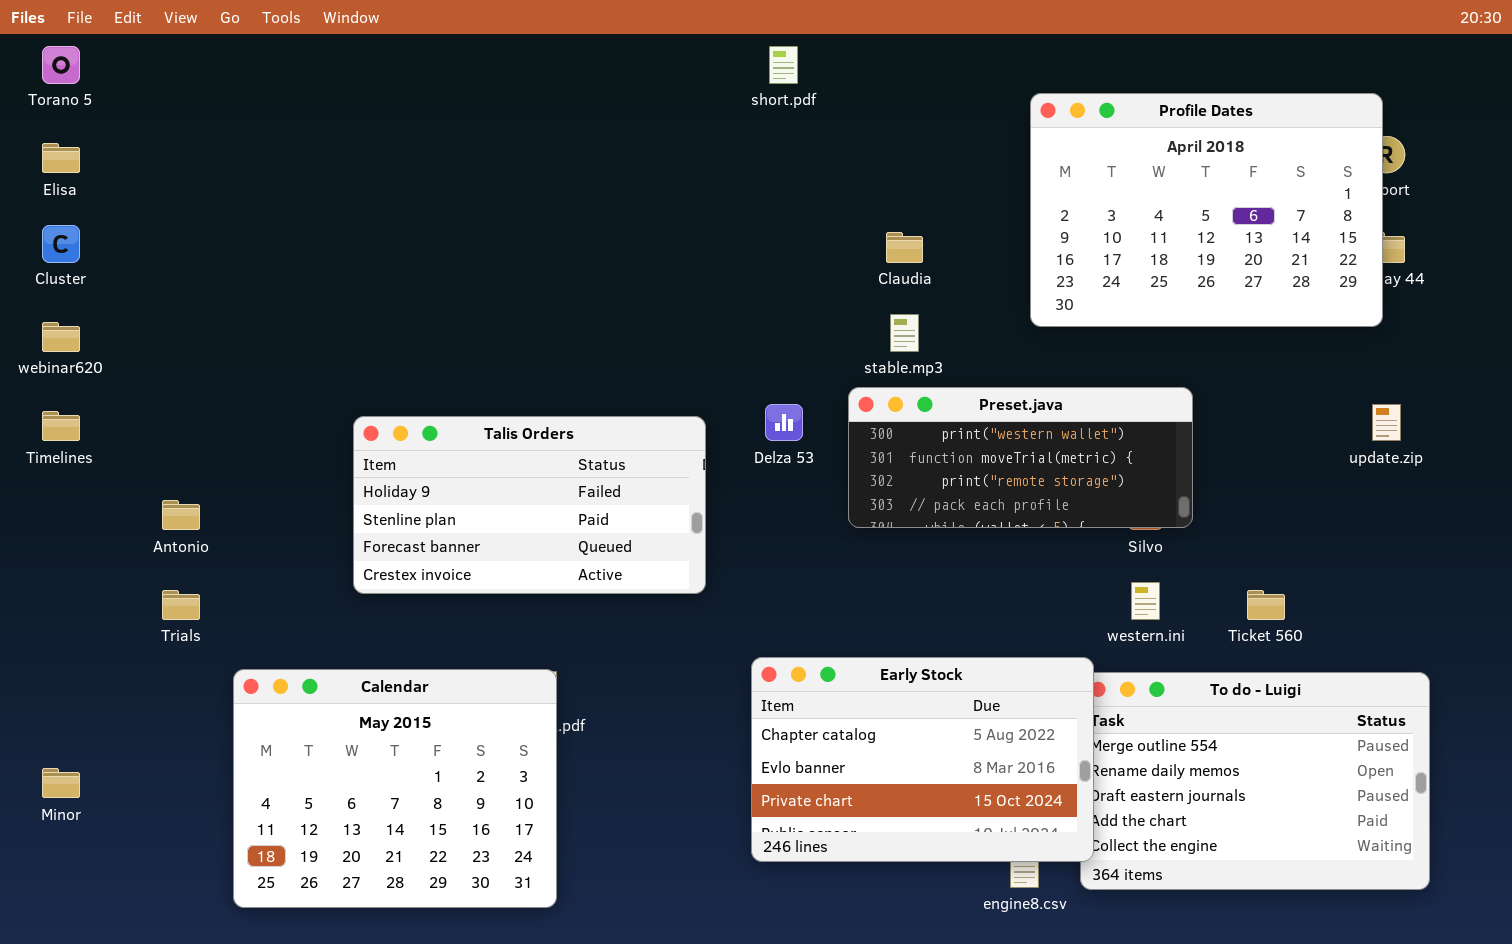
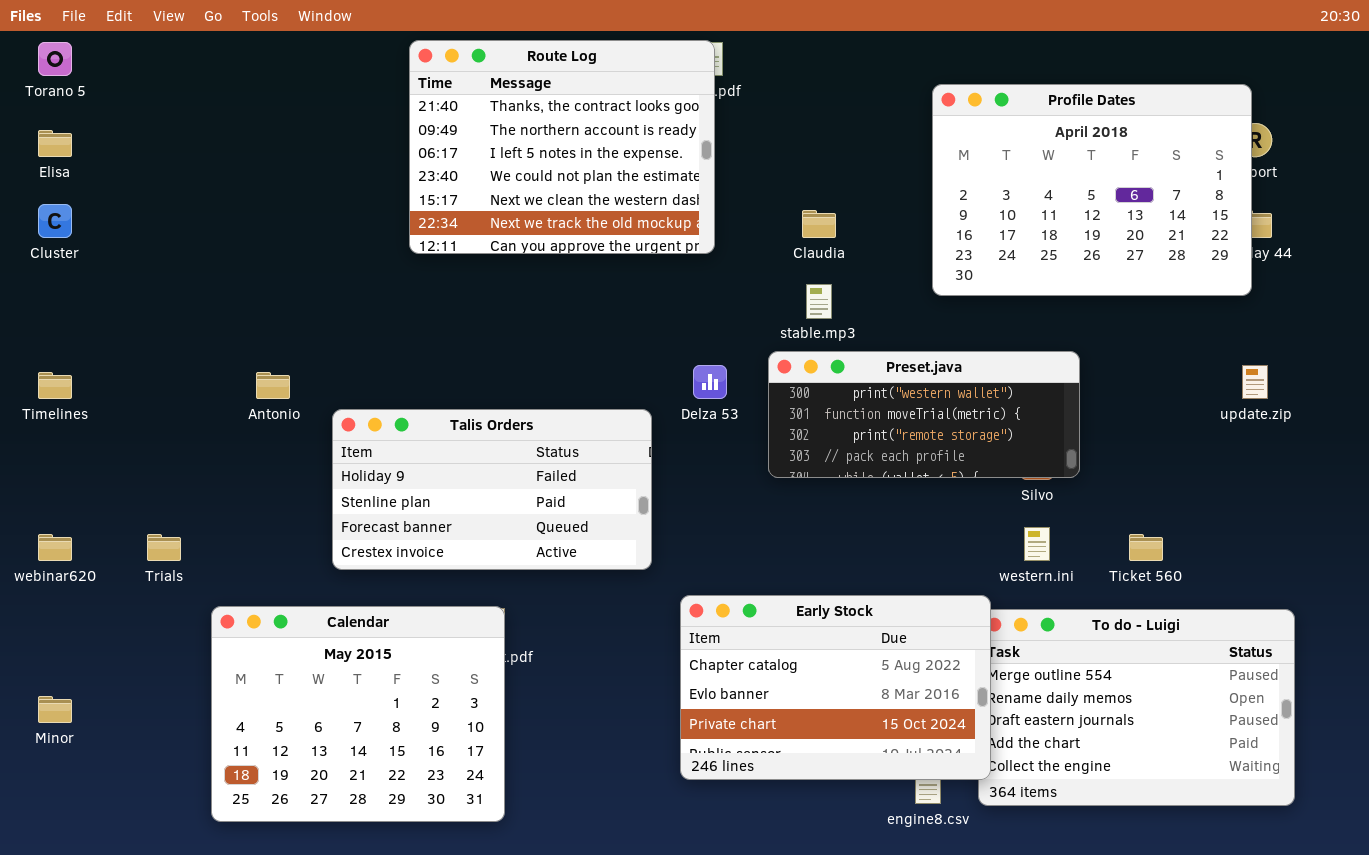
Route Log: none -> [409,40,715,254], opened
webinar620: [42,322,80,352] -> [38,534,72,561], moved
Talis Orders: [353,416,706,594] -> [332,409,652,570], moved
Antonio: [162,500,200,530] -> [256,372,290,399], moved

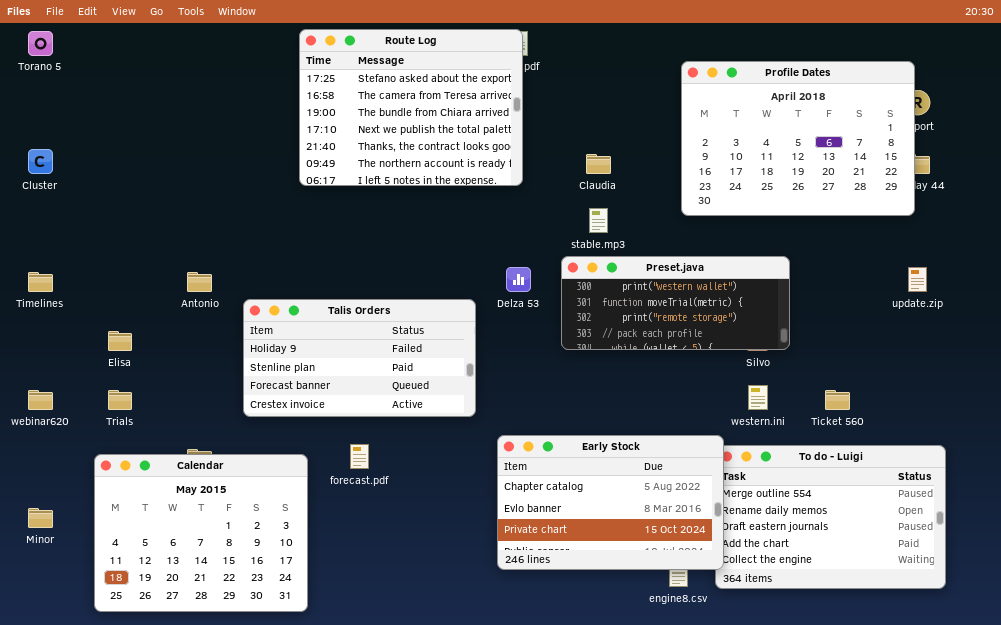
Route Log: [409,40,715,254] -> [299,29,523,186], scrolled up 4 rows
Elisa: [38,130,72,157] -> [108,331,132,351], moved
Calendar: [211,606,505,822] -> [94,454,308,612], moved

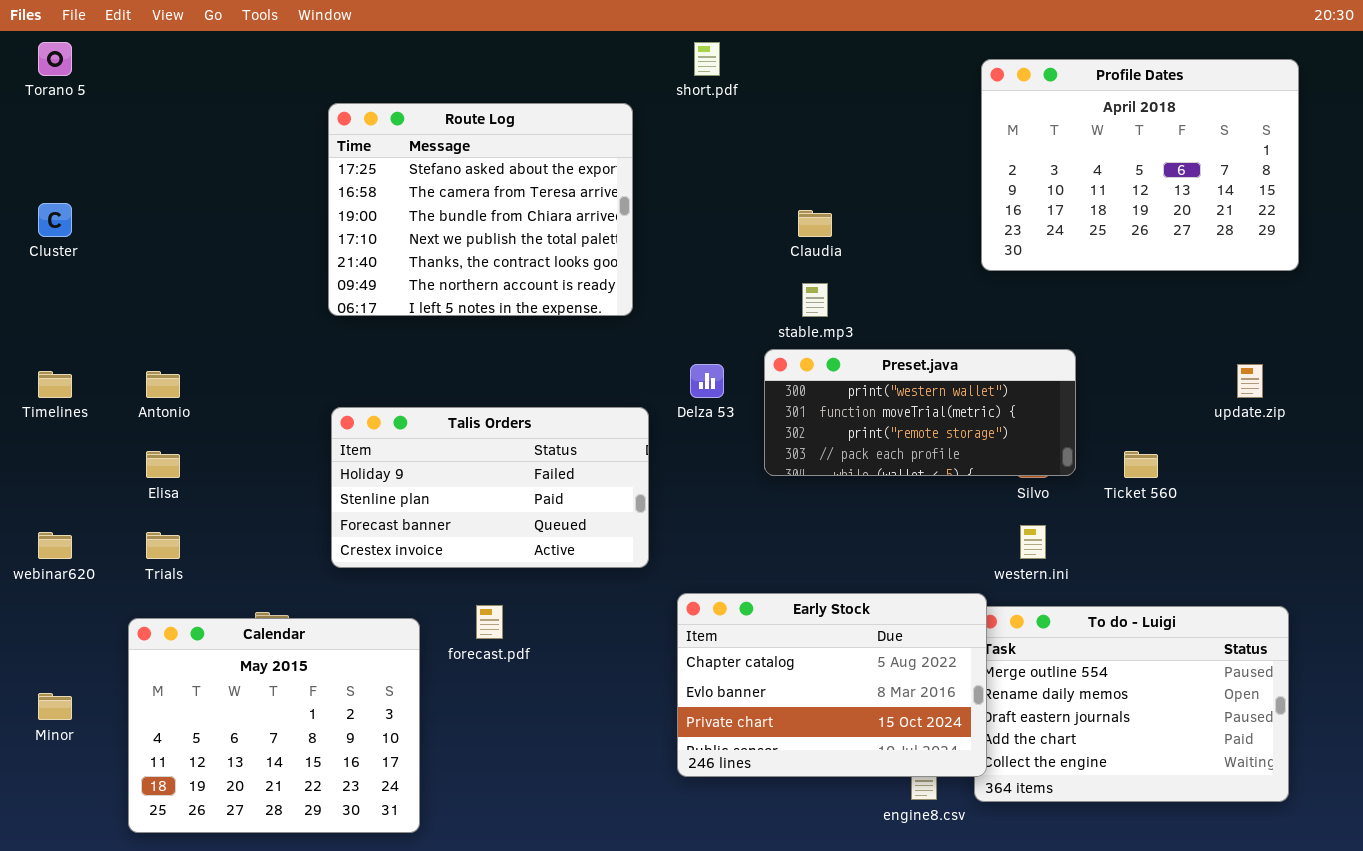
Route Log: [299,29,523,186] -> [328,103,633,316], moved
Profile Dates: [681,61,915,216] -> [981,59,1299,271], moved
Antonio: [187,272,212,292] -> [146,371,180,398], moved
Ticket 560: [825,390,850,410] -> [1124,451,1158,478], moved

